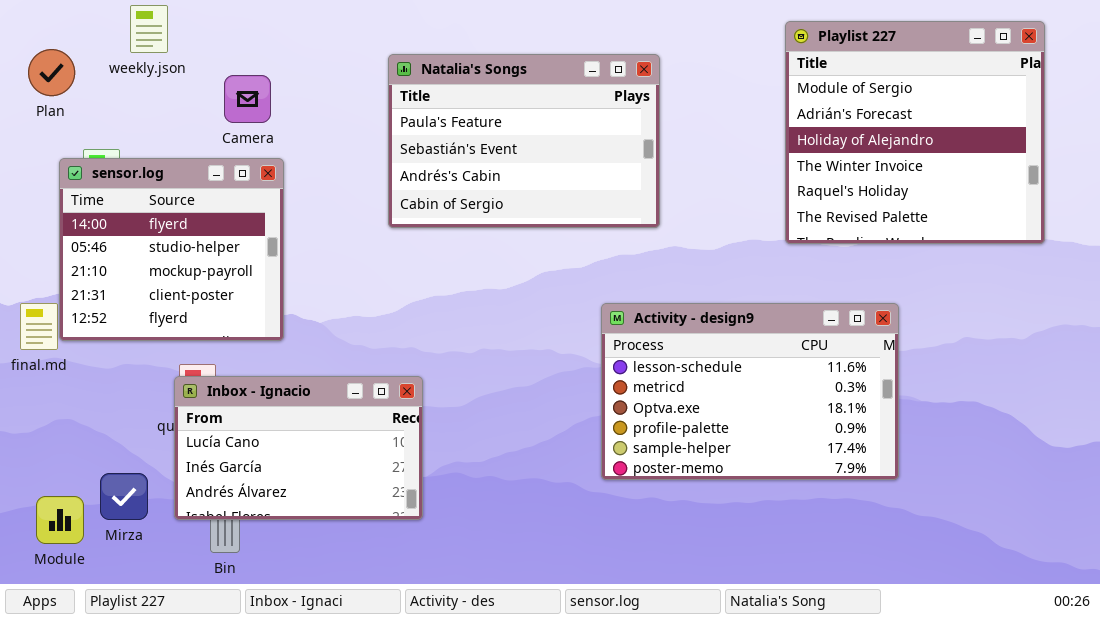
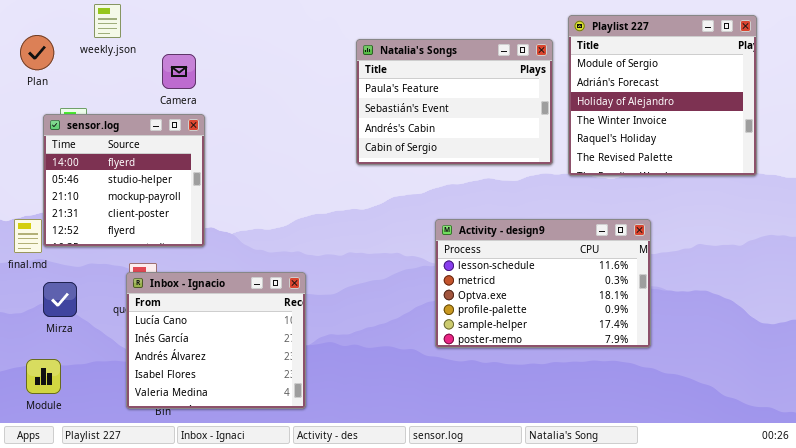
Natalia's Songs: [388,54,660,228] -> [356,39,553,165], moved
Inbox - Ignacio: [174,376,423,520] -> [126,272,306,409], resized
Mirza: [100,473,148,520] -> [43,282,77,317], moved

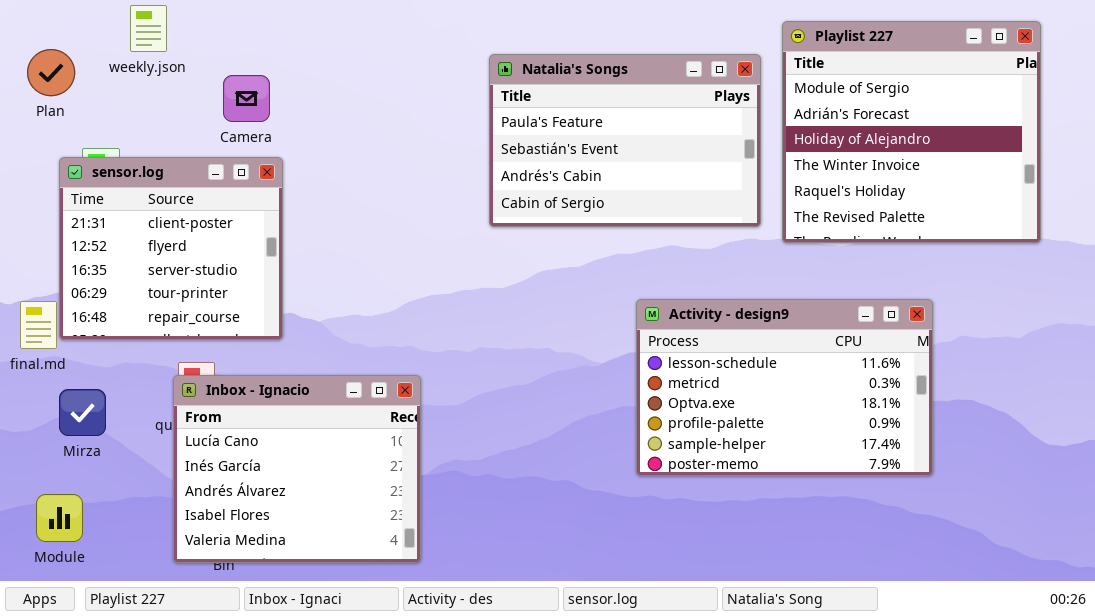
sensor.log: [43,114,205,247] -> [59,157,283,340], scrolled down 3 rows
Activity - design9: [435,219,651,348] -> [636,299,933,476], moved

